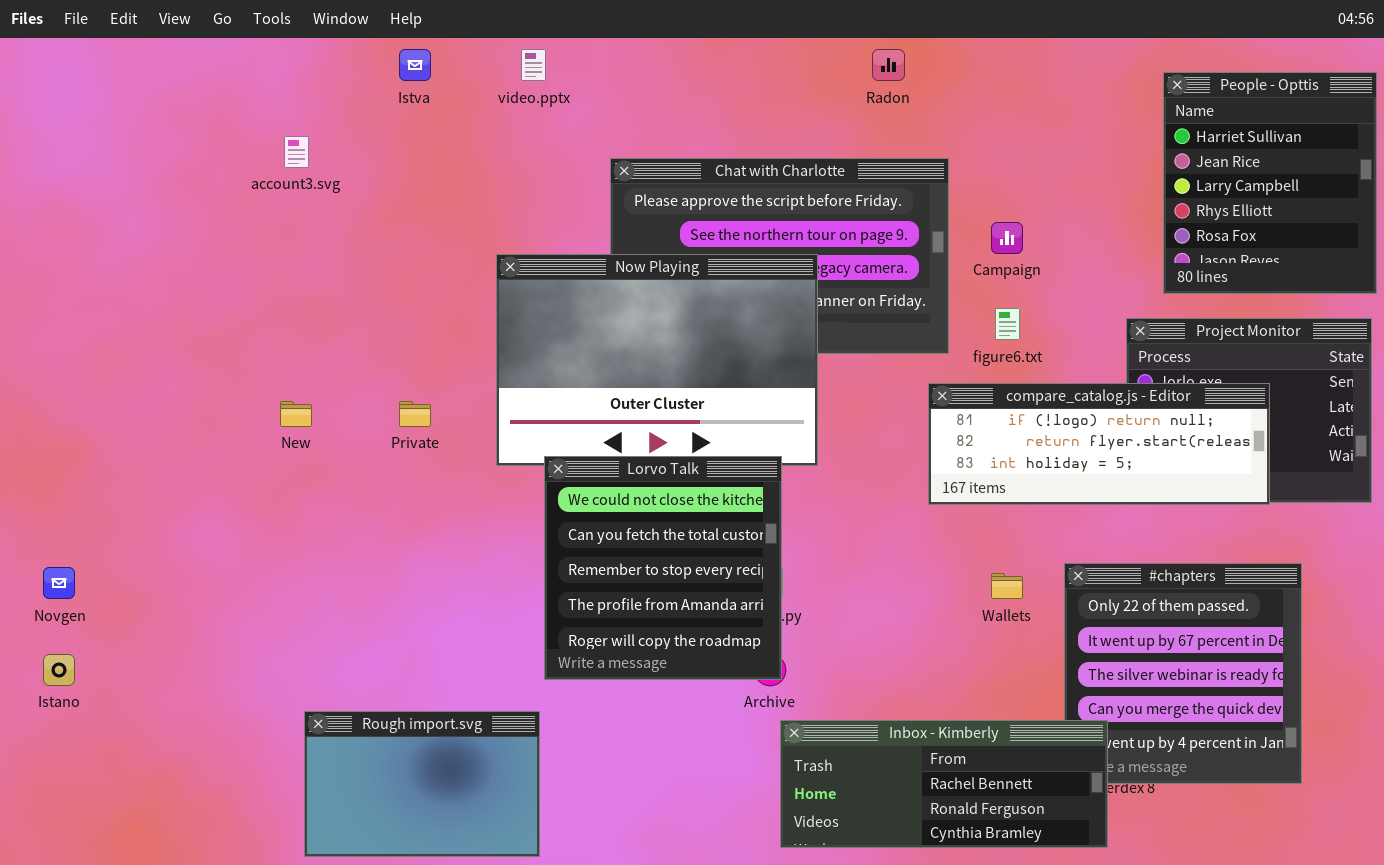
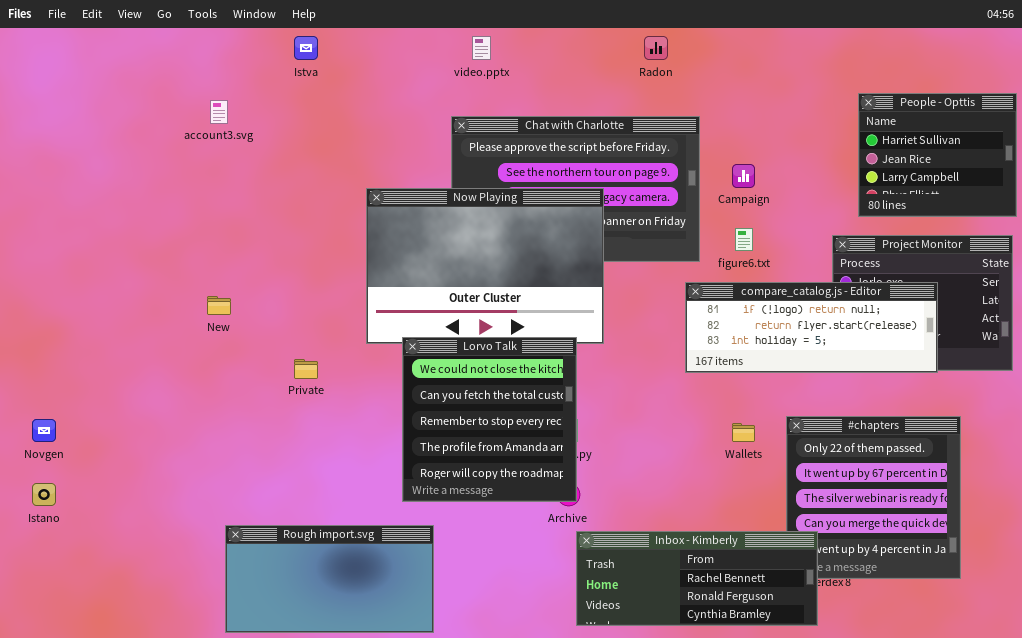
video.pptx: [521,49,546,81] -> [472,36,491,60], moved
People - Opttis: [1163,72,1377,294] -> [858,93,1017,217], resized
Private: [399,401,431,427] -> [294,359,318,379], moved
Rough import.svg: [304,711,540,857] -> [225,525,434,633], resized

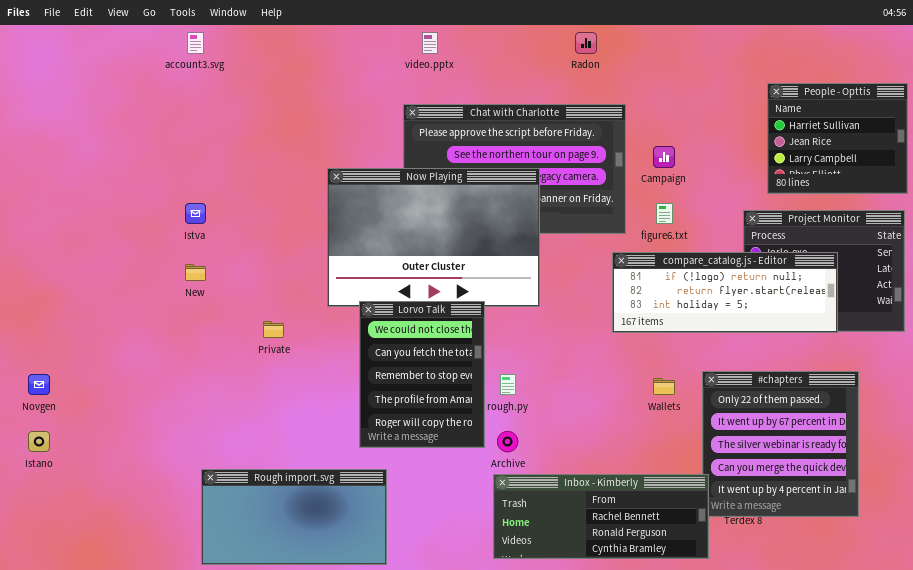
Istva: [294,36,318,60] -> [185,203,206,224], moved
account3.svg: [210,100,228,124] -> [187,32,204,54], moved
Lorvo Talk: [402,337,577,502] -> [359,301,485,448], resized
Inbox - Kimberly: [576,531,818,626] -> [493,474,709,559], moved

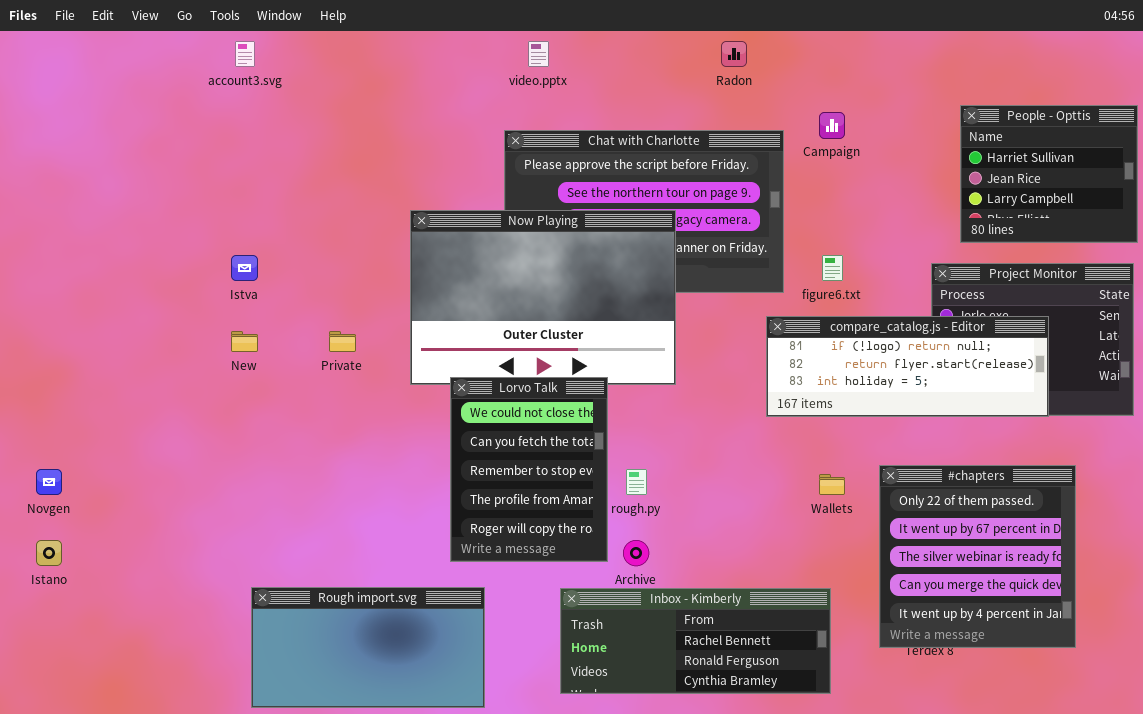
Campaign: [653,146,675,168] -> [819,112,845,139], moved
Private: [263,321,284,338] -> [329,331,356,352], moved
Inbox - Kimberly: [493,474,709,559] -> [560,588,831,694], moved

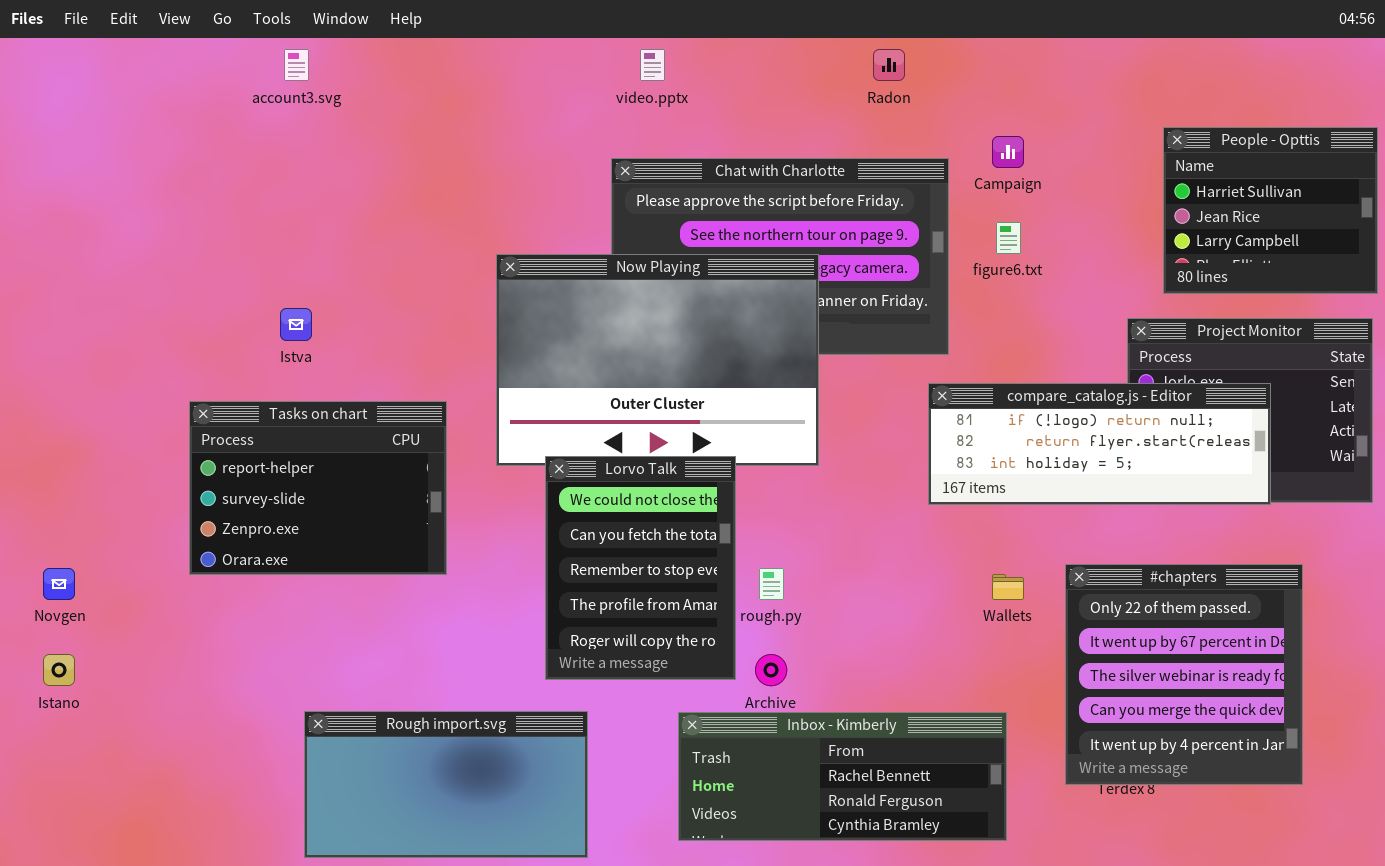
figure6.txt: [822,255,843,281] -> [996,222,1021,254], moved
Tasks on chart: none -> [189,401,447,575], opened

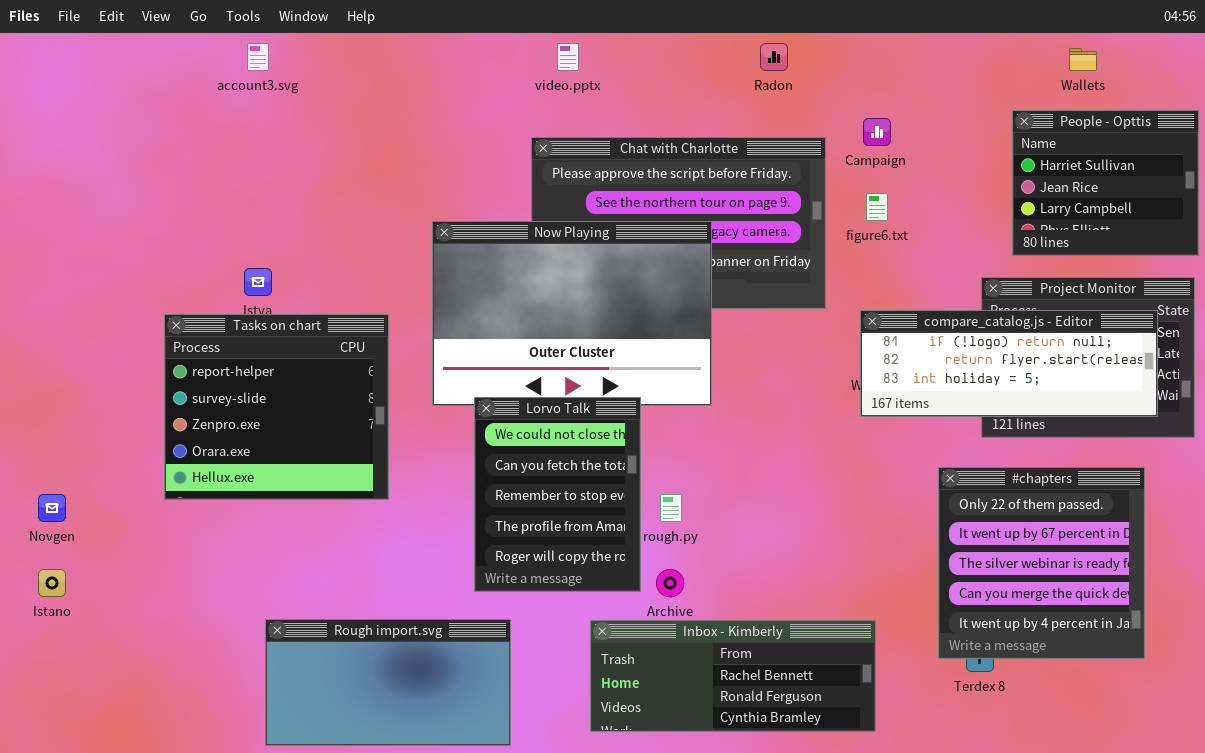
compare_catalog.js - Editor: [928,383,1271,505] -> [860,310,1158,417], moved
Tasks on chart: [189,401,447,575] -> [164,314,389,500], resized
#chapters: [1065,564,1303,785] -> [938,467,1145,659], moved
Wallets: [992,574,1024,600] -> [1069,48,1097,71], moved

